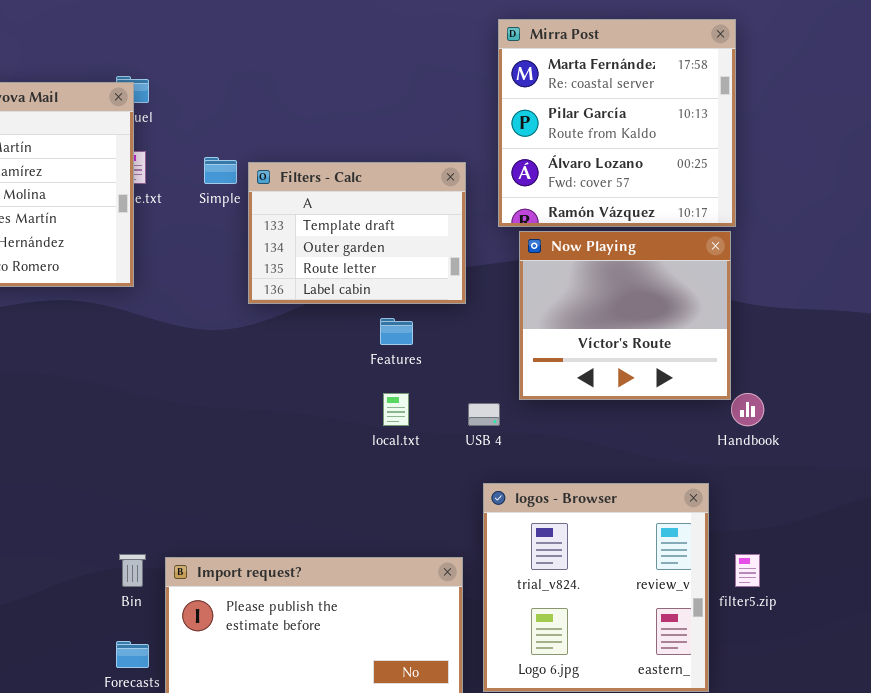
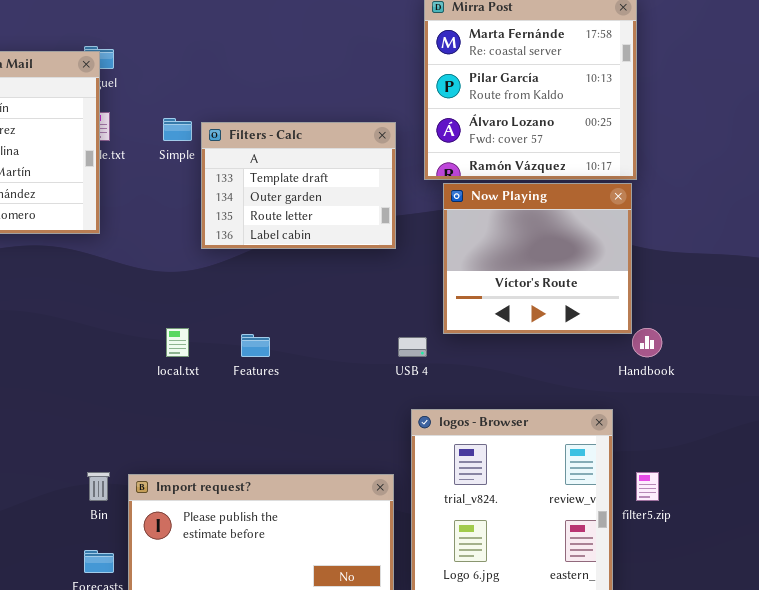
Features: [380,318,413,345] -> [241,334,270,357], moved
local.txt: [383,393,409,426] -> [166,328,189,357], moved

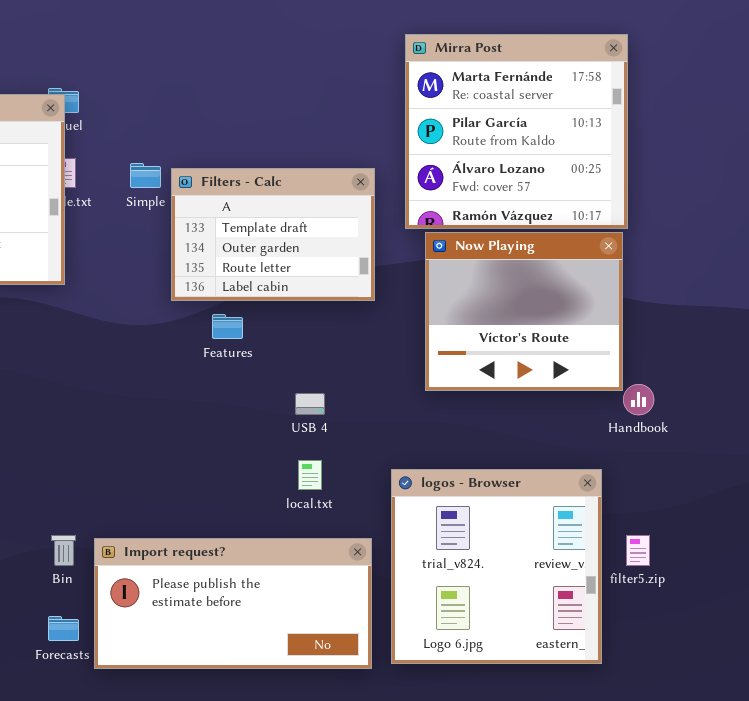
local.txt: [166,328,189,357] -> [298,460,322,490], moved
Features: [241,334,270,357] -> [212,314,243,339], moved
USB 4: [398,337,427,357] -> [295,393,325,415], moved

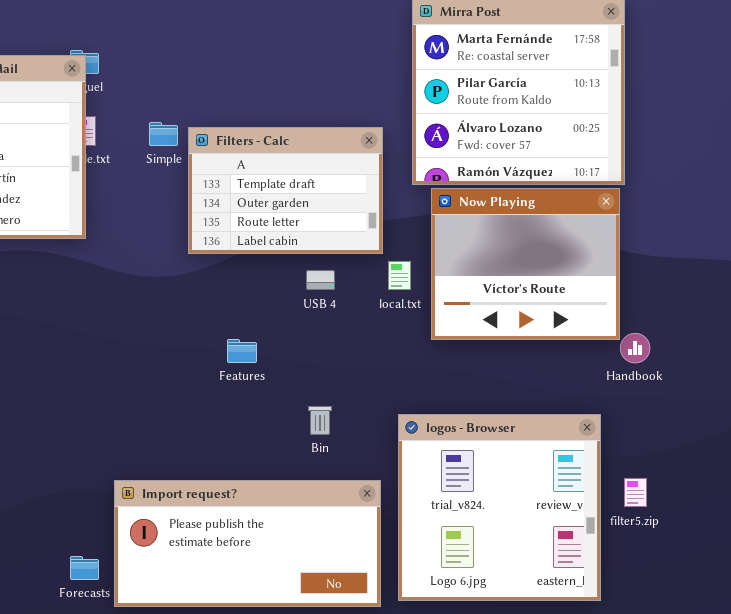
Features: [212,314,243,339] -> [227,339,257,363], moved
USB 4: [295,393,325,415] -> [306,270,335,290], moved
local.txt: [298,460,322,490] -> [388,261,411,290], moved
Bin: [51,535,76,566] -> [308,406,332,435], moved

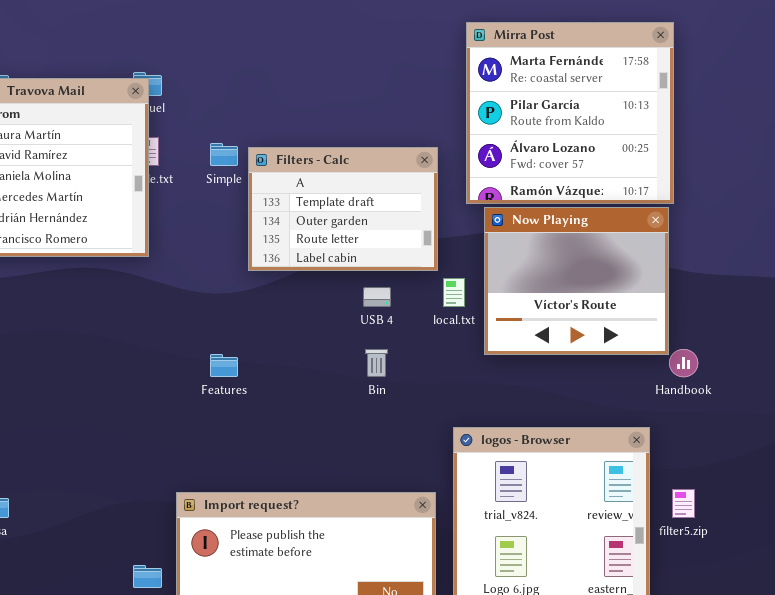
Features: [227,339,257,363] -> [210,354,238,377], moved
Bin: [308,406,332,435] -> [365,349,388,377], moved

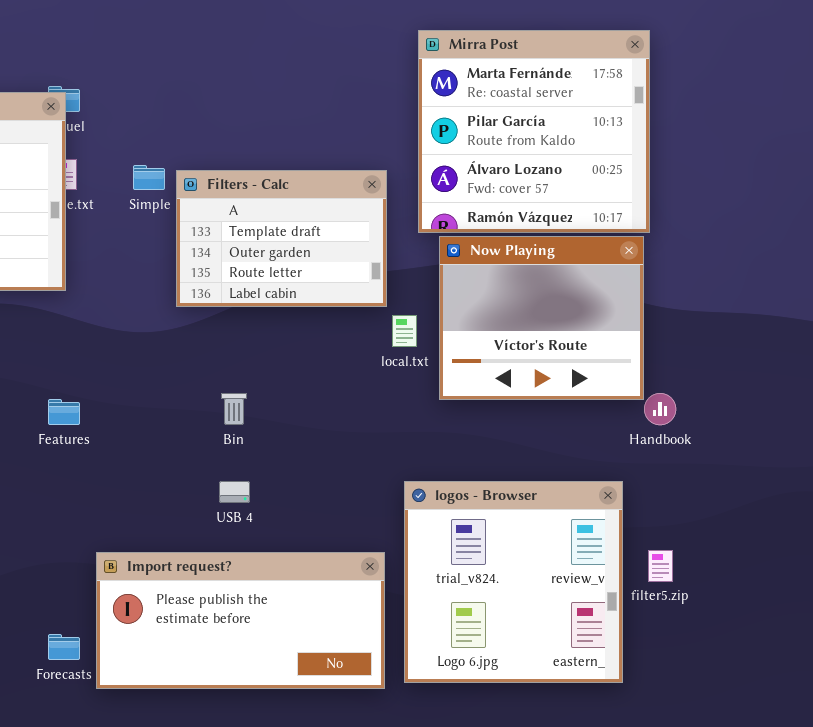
USB 4: [363,287,391,307] -> [219,481,250,503], moved
Bin: [365,349,388,377] -> [221,393,247,425], moved
Features: [210,354,238,377] -> [48,399,80,425], moved

